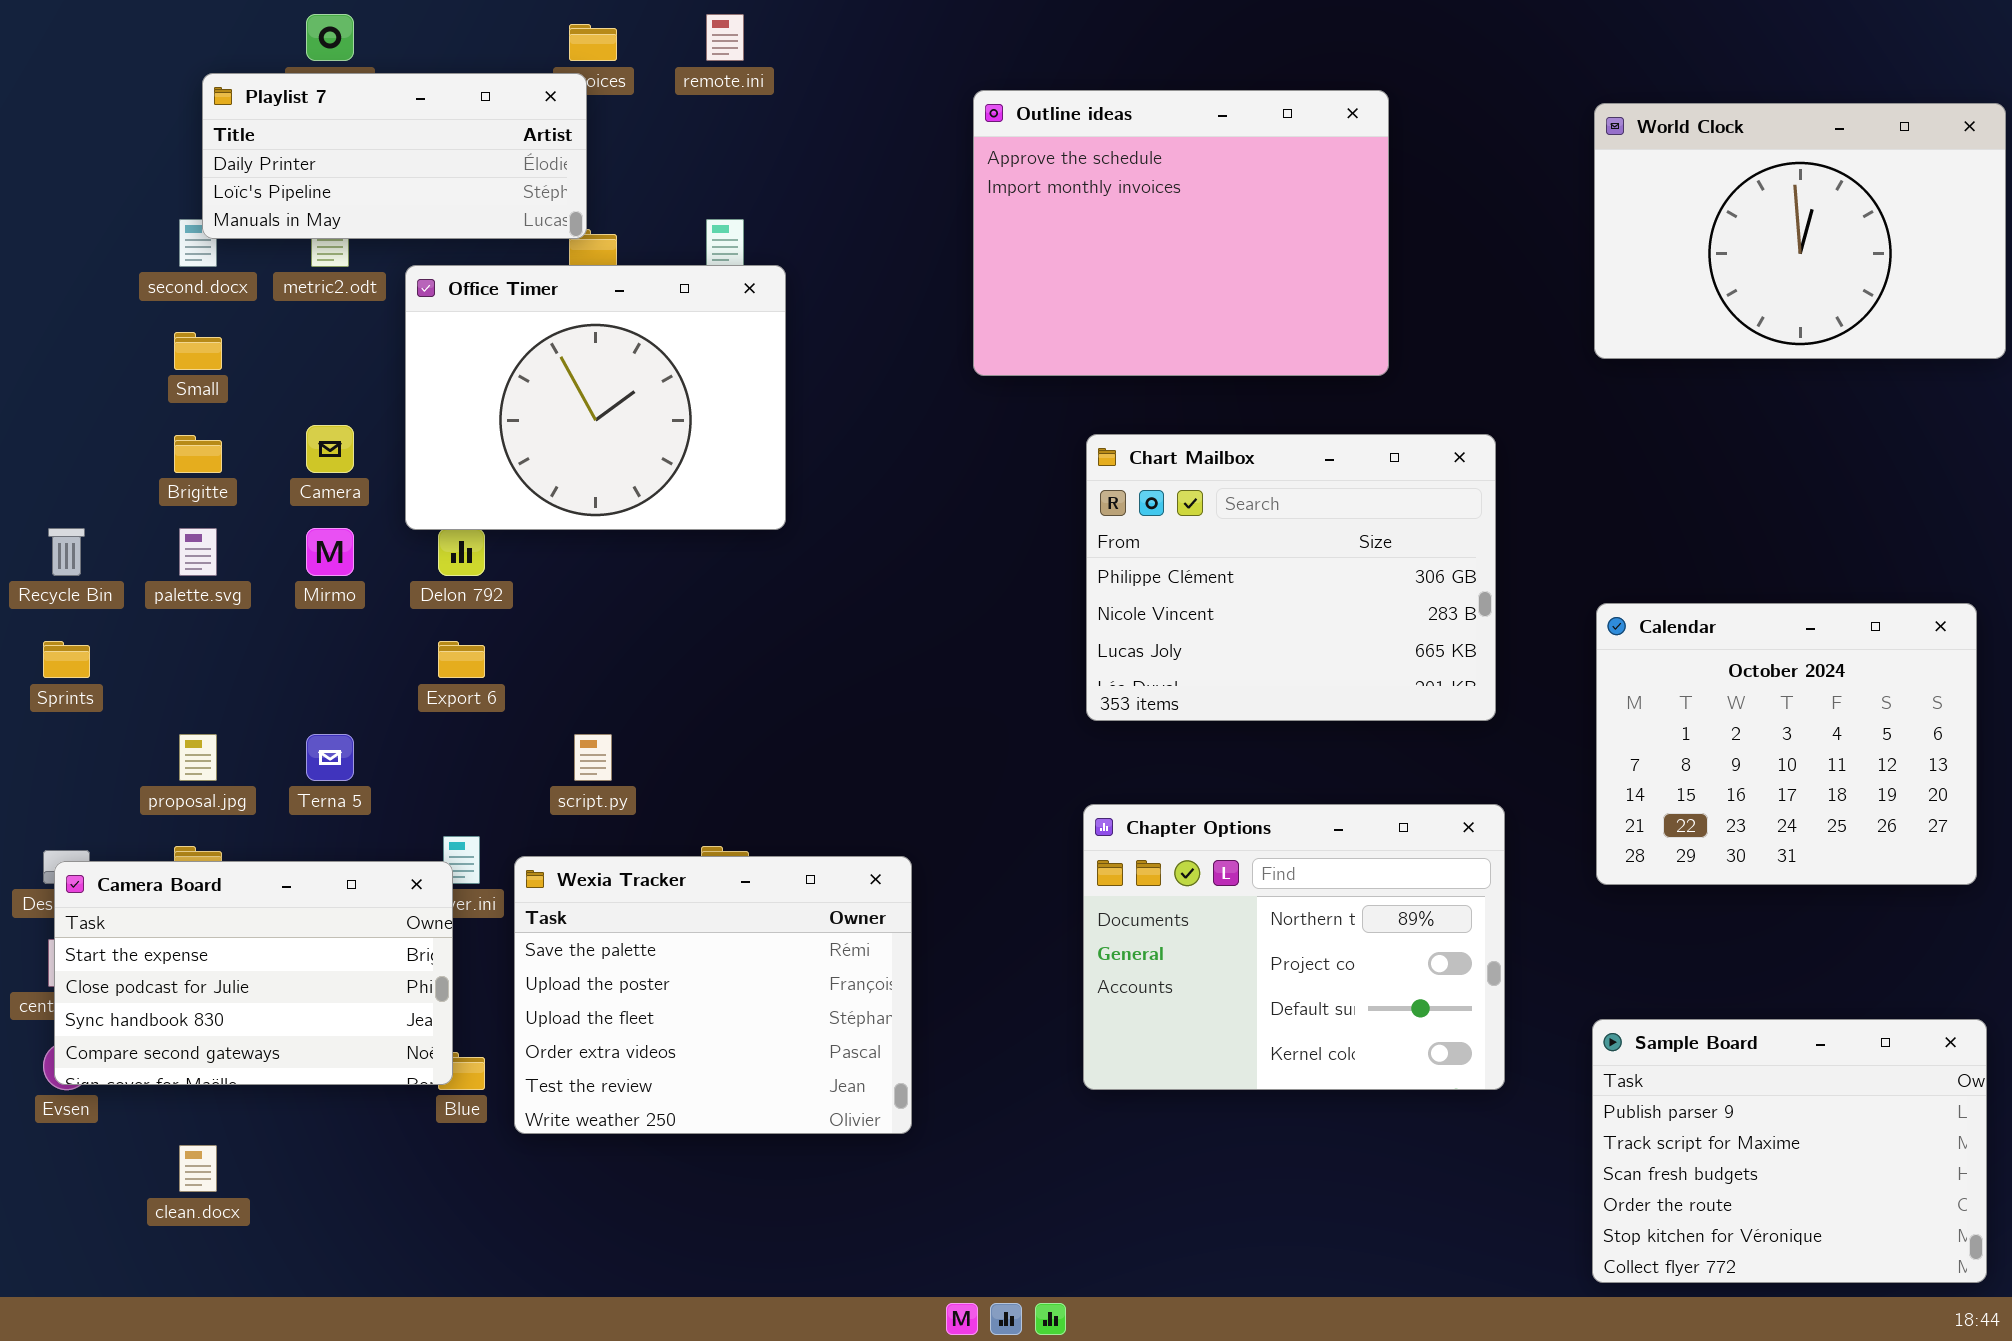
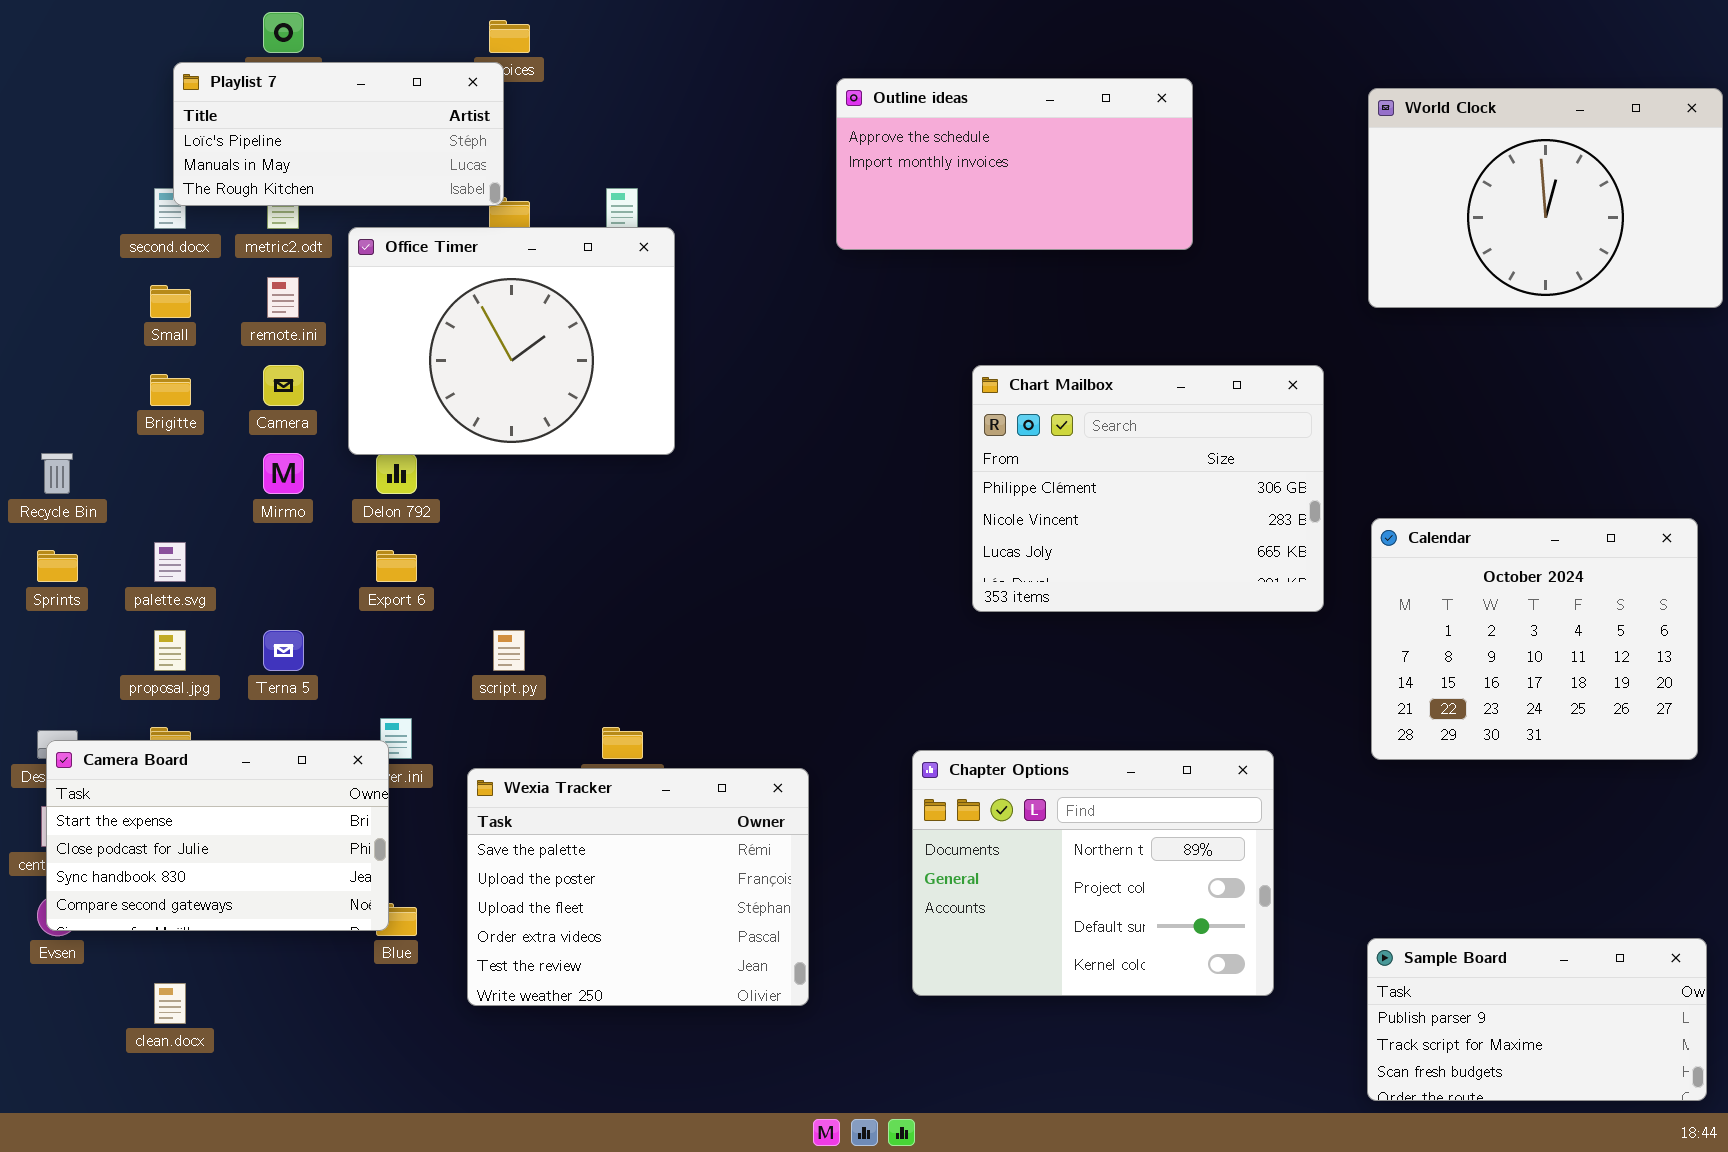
remote.ini: [706,14,744,61] -> [267,277,299,318], moved
Playlist 7: [202,73,587,239] -> [173,62,504,206], scrolled down 1 row
Outline ideas: [973,90,1389,376] -> [836,78,1193,250], resized
Chart Mailbox: [1086,434,1496,721] -> [972,365,1324,612], moved
palette.svg: [179,528,217,576] -> [154,542,186,582], moved
Chapter Options: [1083,804,1505,1090] -> [912,750,1274,996], moved
Wexia Tracker: [514,856,912,1134] -> [467,768,809,1006], moved
Sample Board: [1592,1019,1987,1283] -> [1367,938,1707,1101], resized

